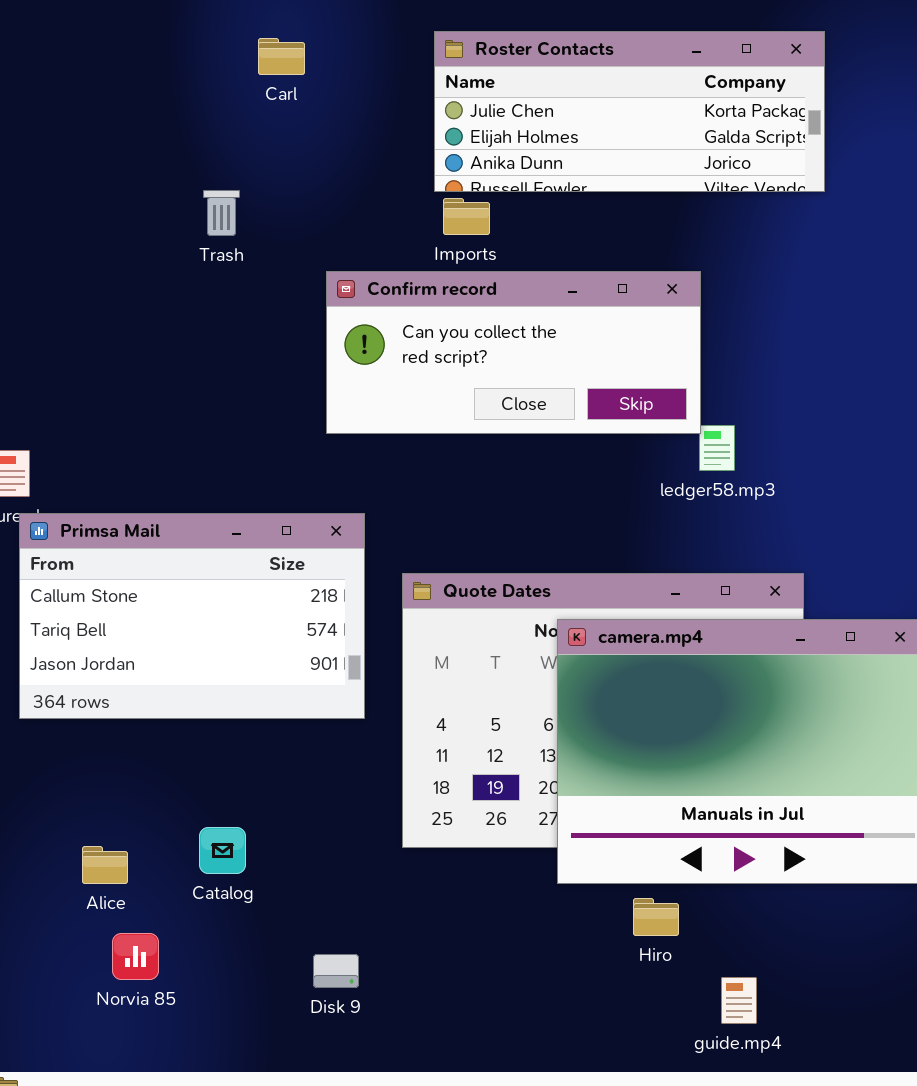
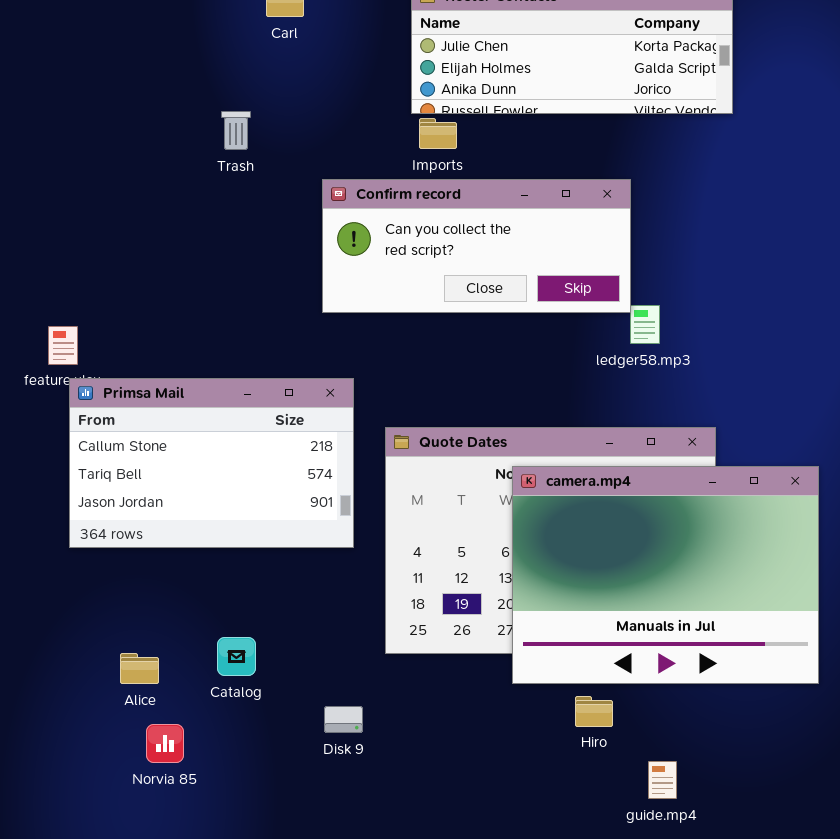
Disk 9: [313,954,359,988] -> [324,706,363,733], moved

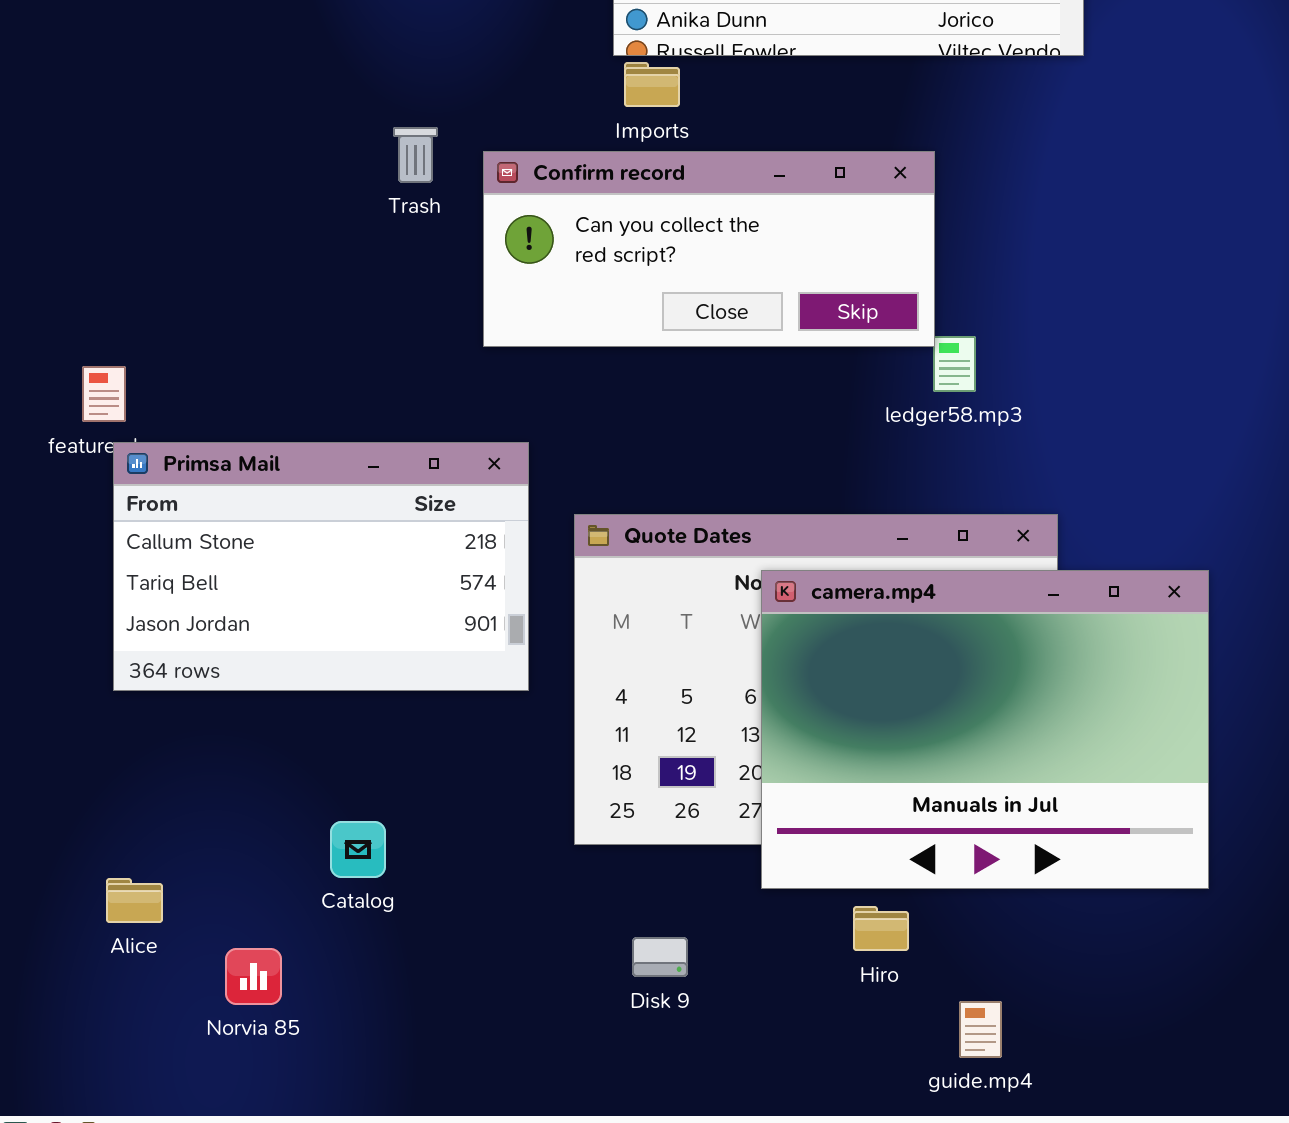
Trash: [221,111,251,150] -> [393,127,438,183], moved
Alice: [120,653,159,684] -> [106,878,163,923], moved
Disk 9: [324,706,363,733] -> [632,937,688,977], moved

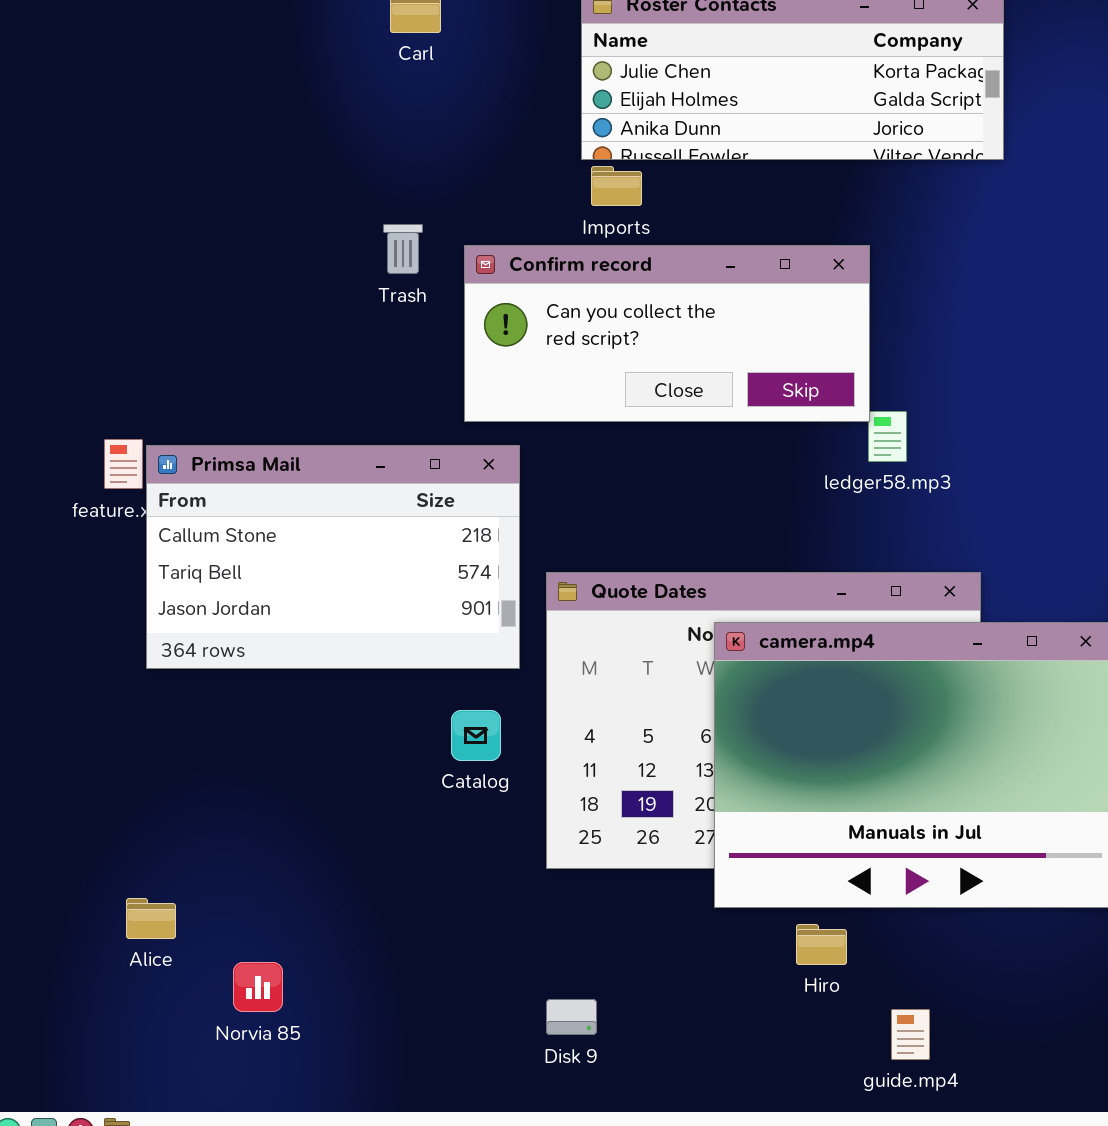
Primsa Mail: [113,442,529,691] -> [146,445,520,669], moved
Catalog: [330,821,386,878] -> [451,710,501,761], moved
Disk 9: [632,937,688,977] -> [546,999,597,1035], moved

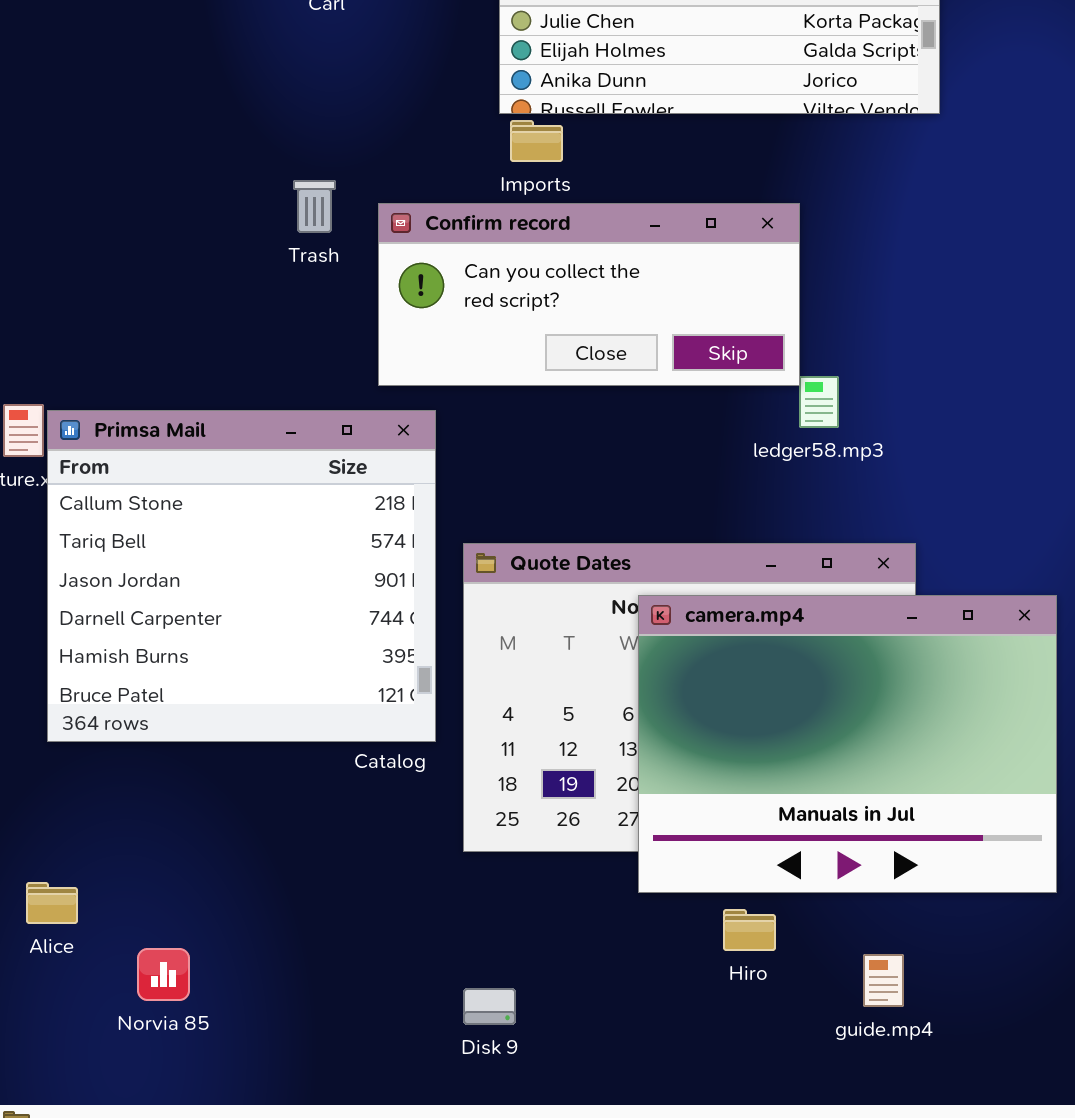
Primsa Mail: [146,445,520,669] -> [47,410,436,742], resized
guide.mp4: [891,1009,930,1060] -> [863,954,904,1007], moved

